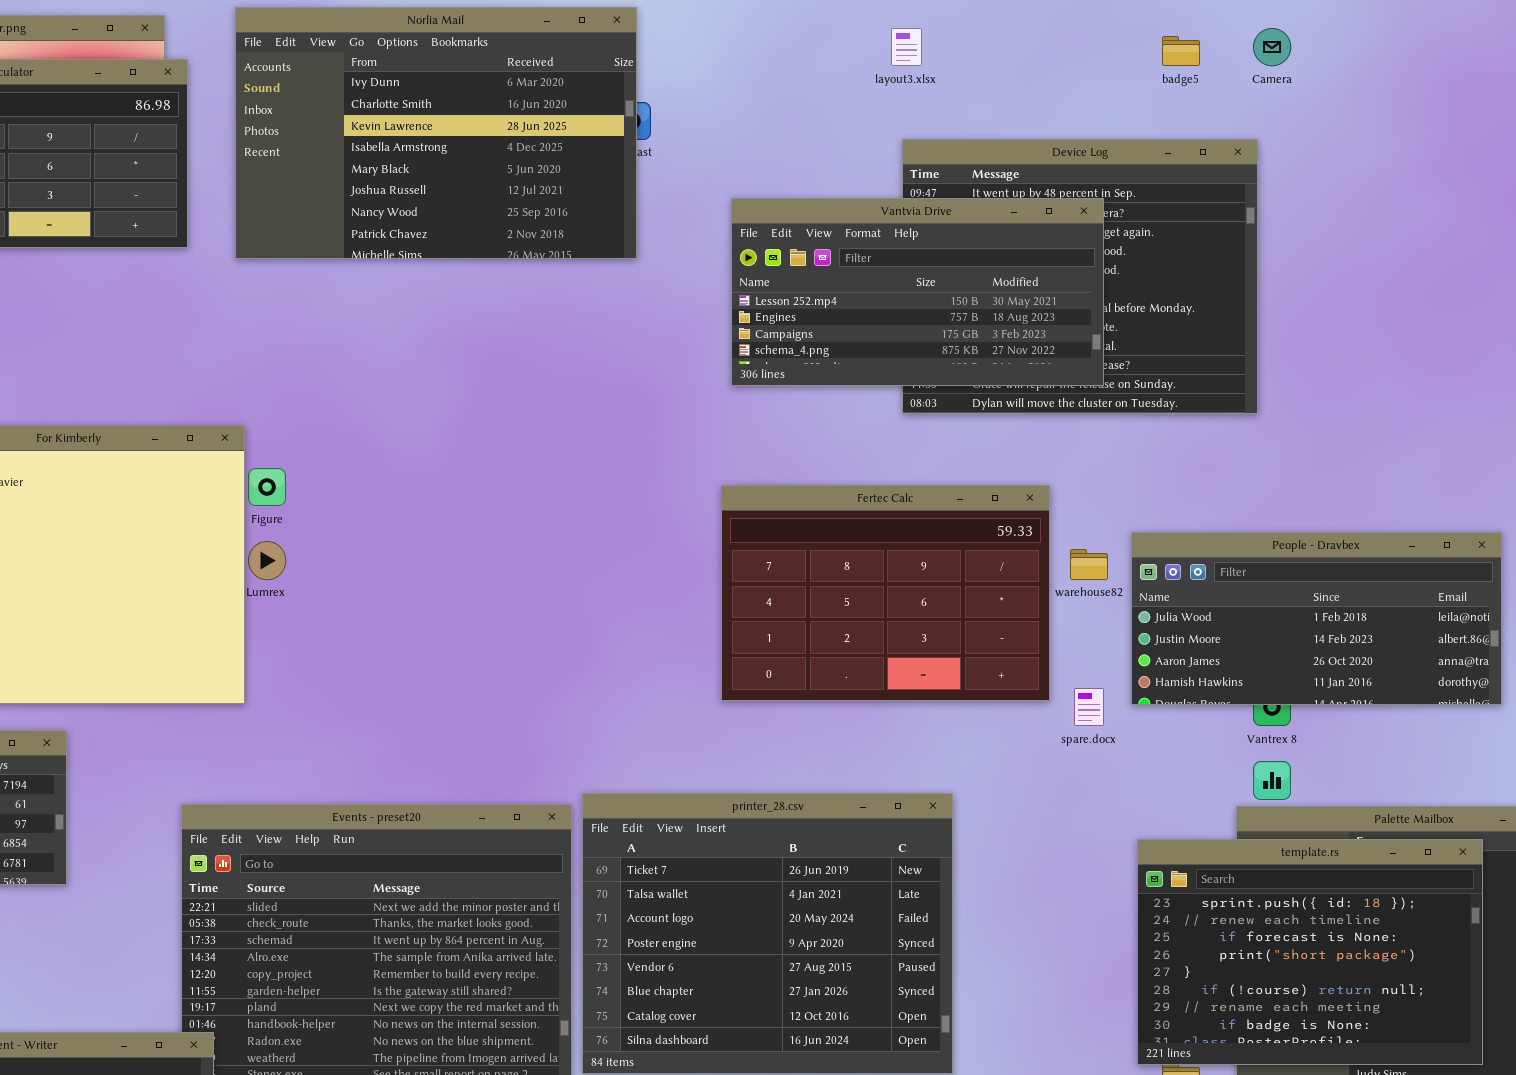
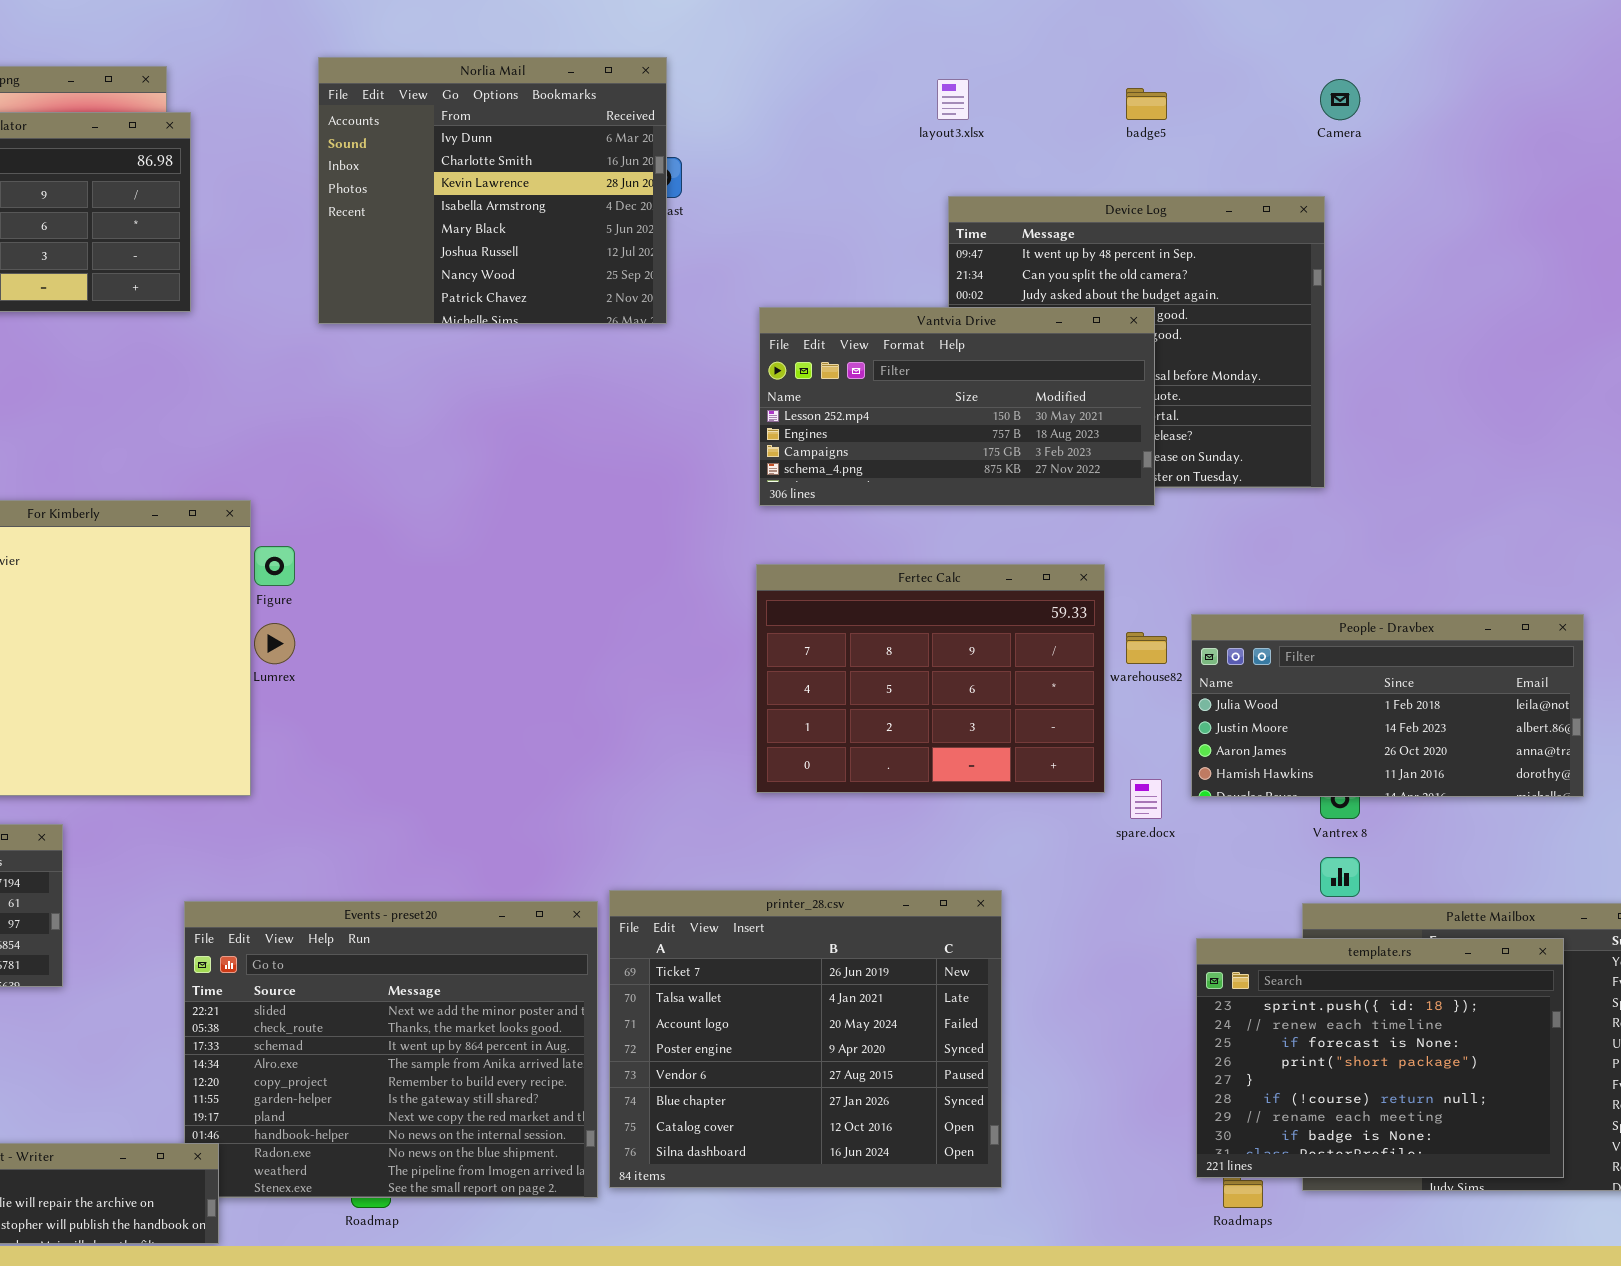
Norlia Mail: [235,7,637,259] -> [318,57,667,324], resized
badge5: [1162,36,1200,66] -> [1126,88,1167,120], moved
Vantvia Drive: [731,198,1104,386] -> [759,307,1155,506], moved

